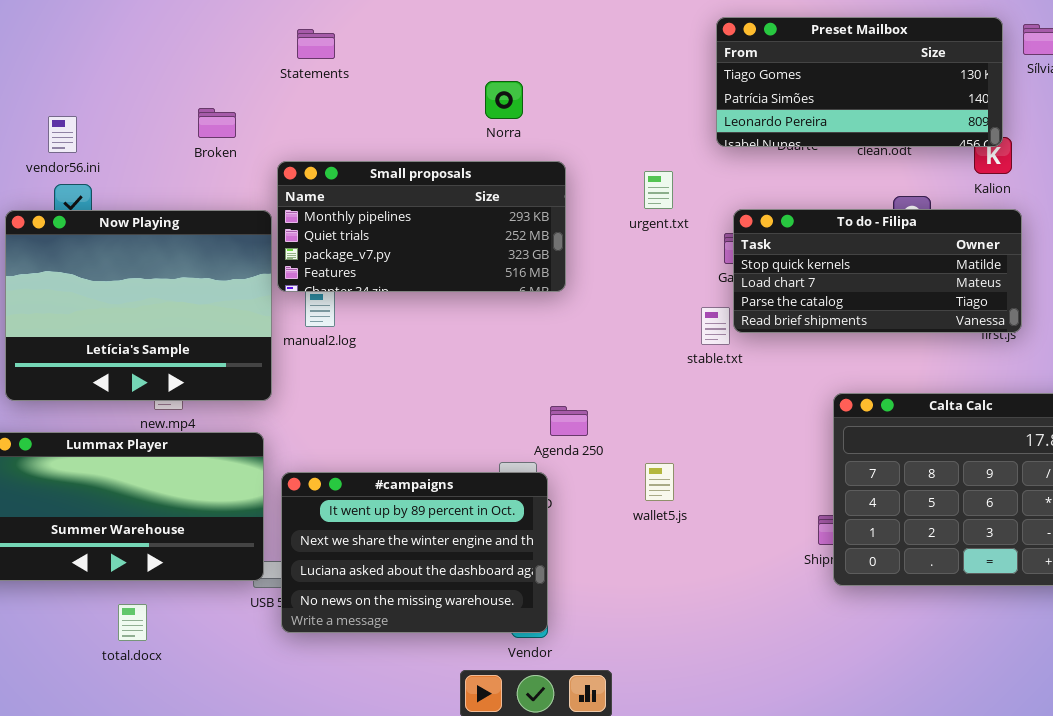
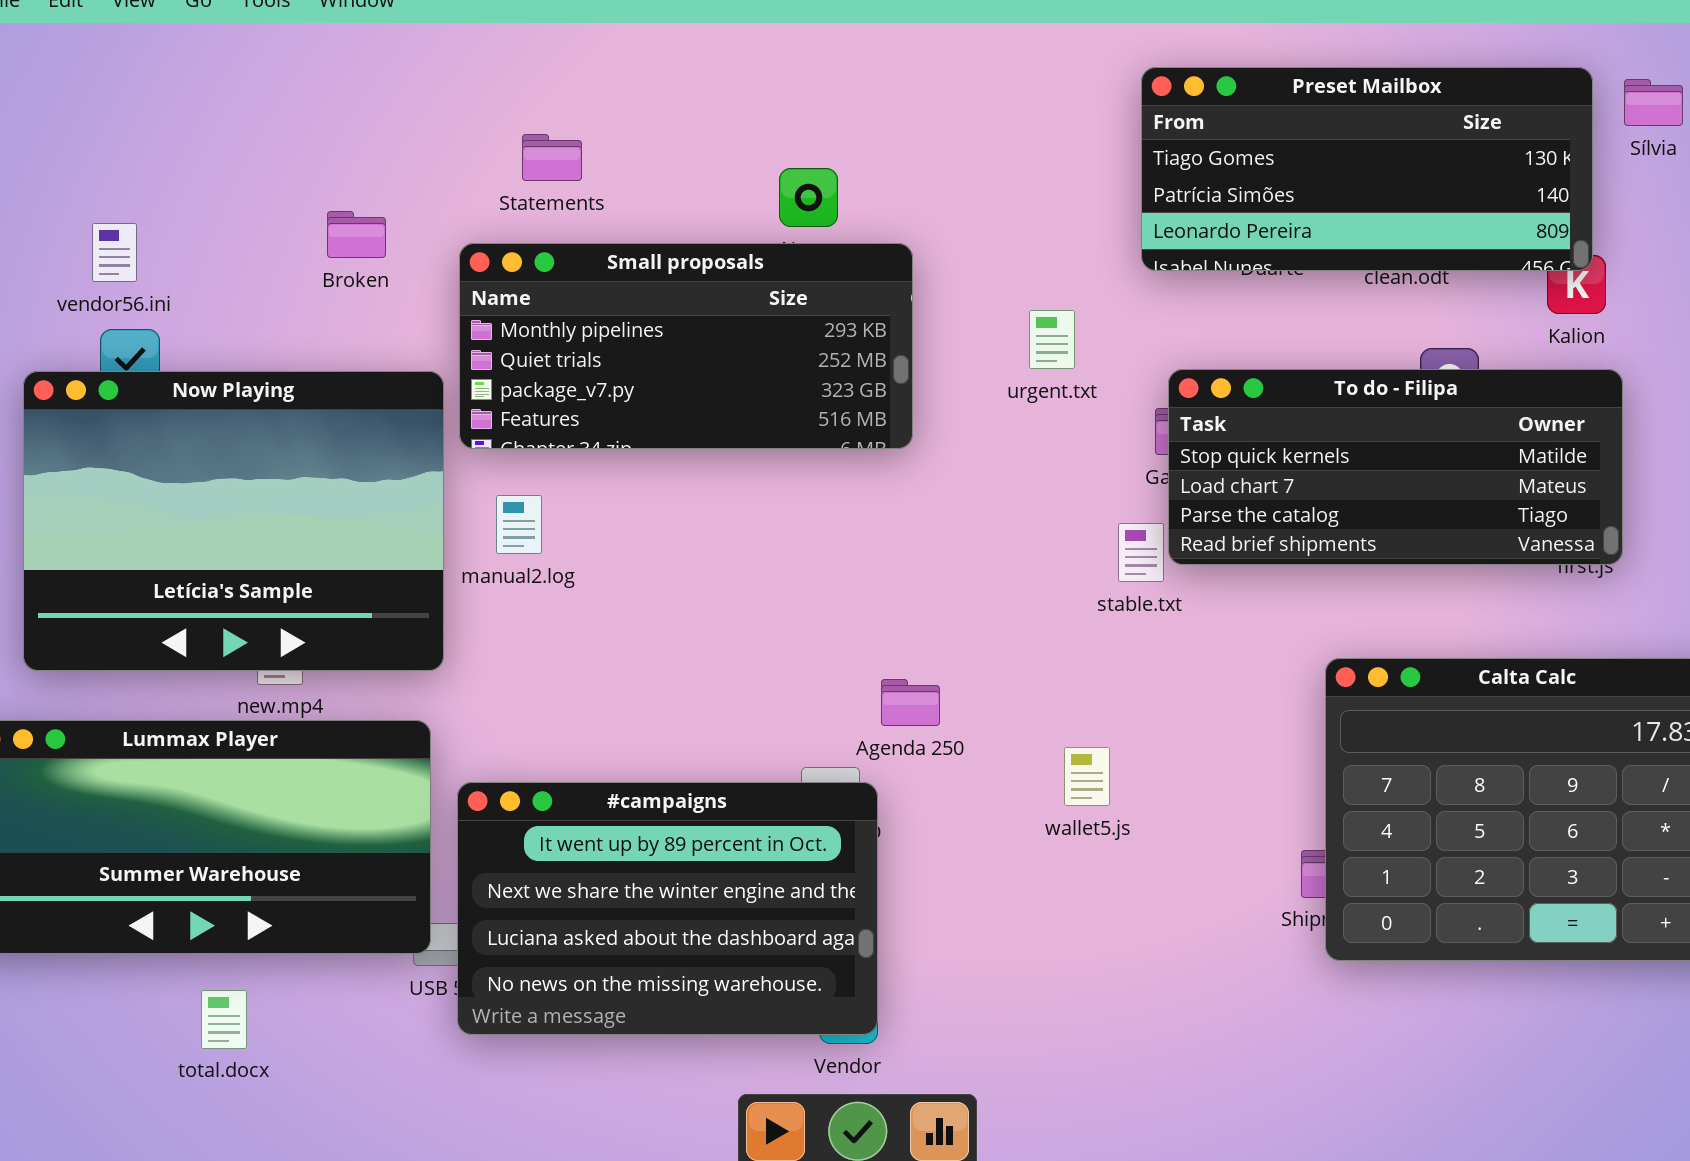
Statements: [297,29,335,59] -> [522,134,582,181], moved
Small proposals: [277,161,566,292] -> [459,243,913,449], moved
wallet5.js: [645,463,674,501] -> [1064,747,1110,806], moved

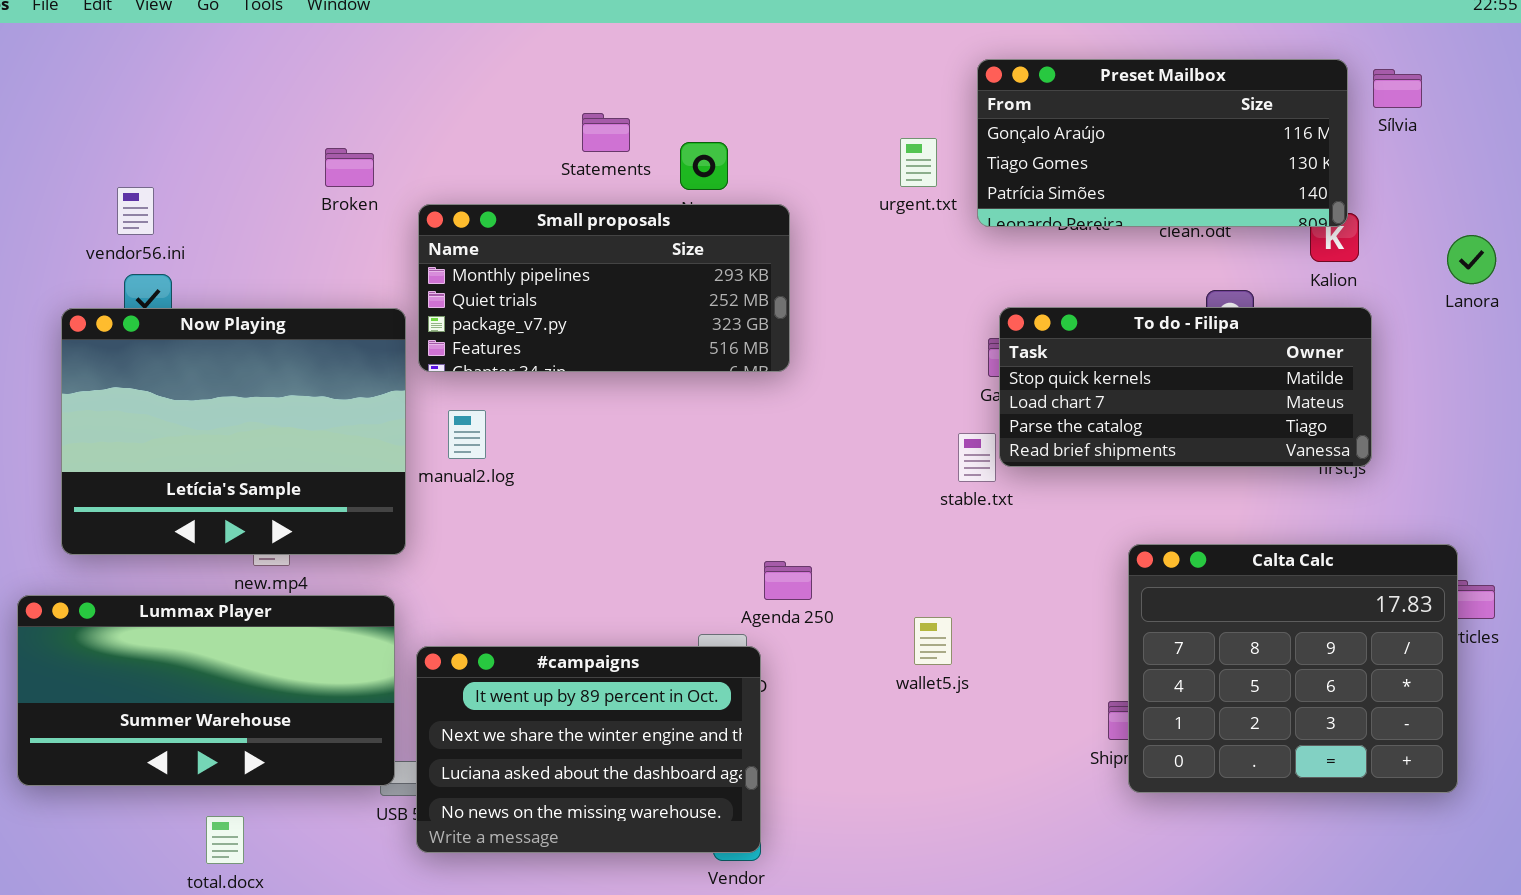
Preset Mailbox: [1141,67,1593,271] -> [977,59,1348,227], scrolled up 1 row
Statements: [522,134,582,181] -> [582,113,630,152], moved
Broken: [327,211,386,258] -> [325,148,374,187], moved
urgent.txt: [1029,310,1075,369] -> [900,138,937,187], moved

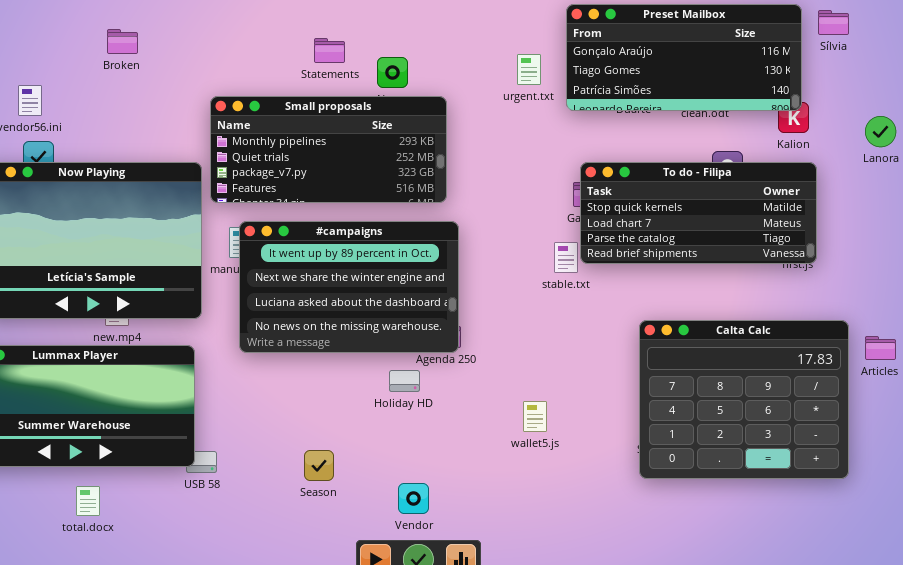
Broken: [325,148,374,187] -> [107,29,138,54], moved
Calta Calc: [1128,544,1458,793] -> [639,320,849,479], moved
wallet5.js: [914,617,952,665] -> [523,401,547,432], moved
#campaigns: [416,646,761,853] -> [239,221,459,353], moved

